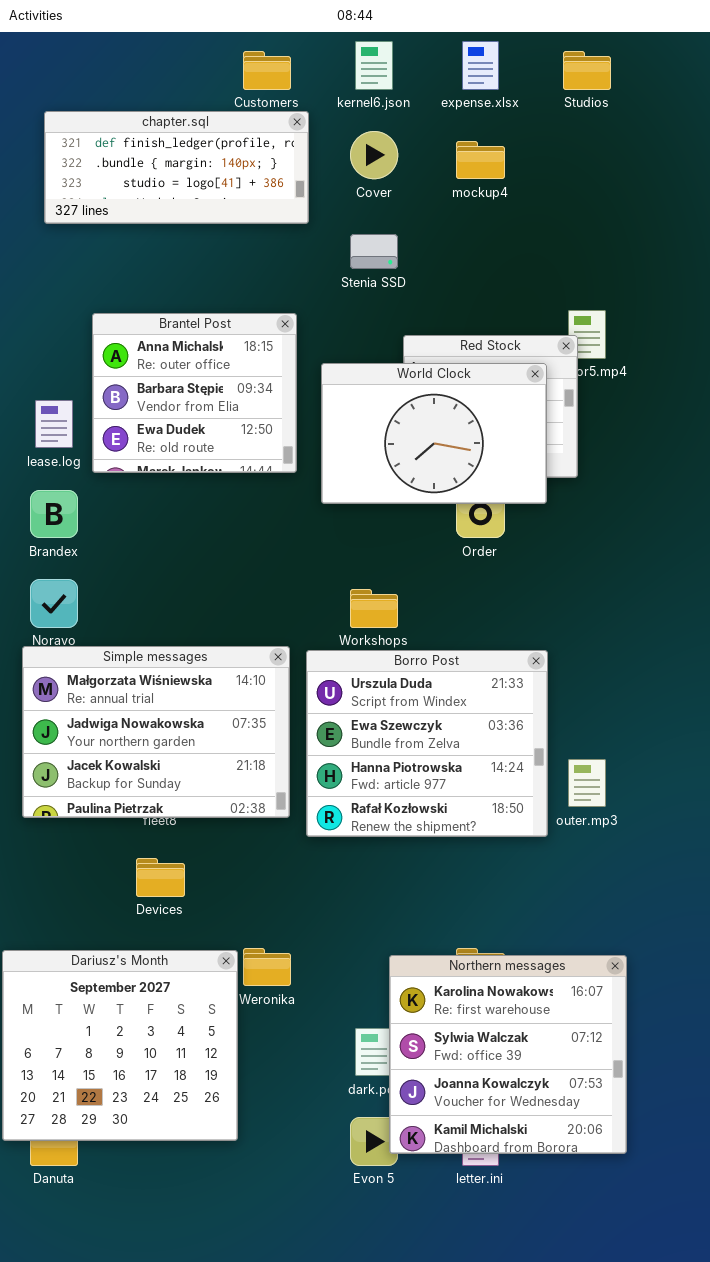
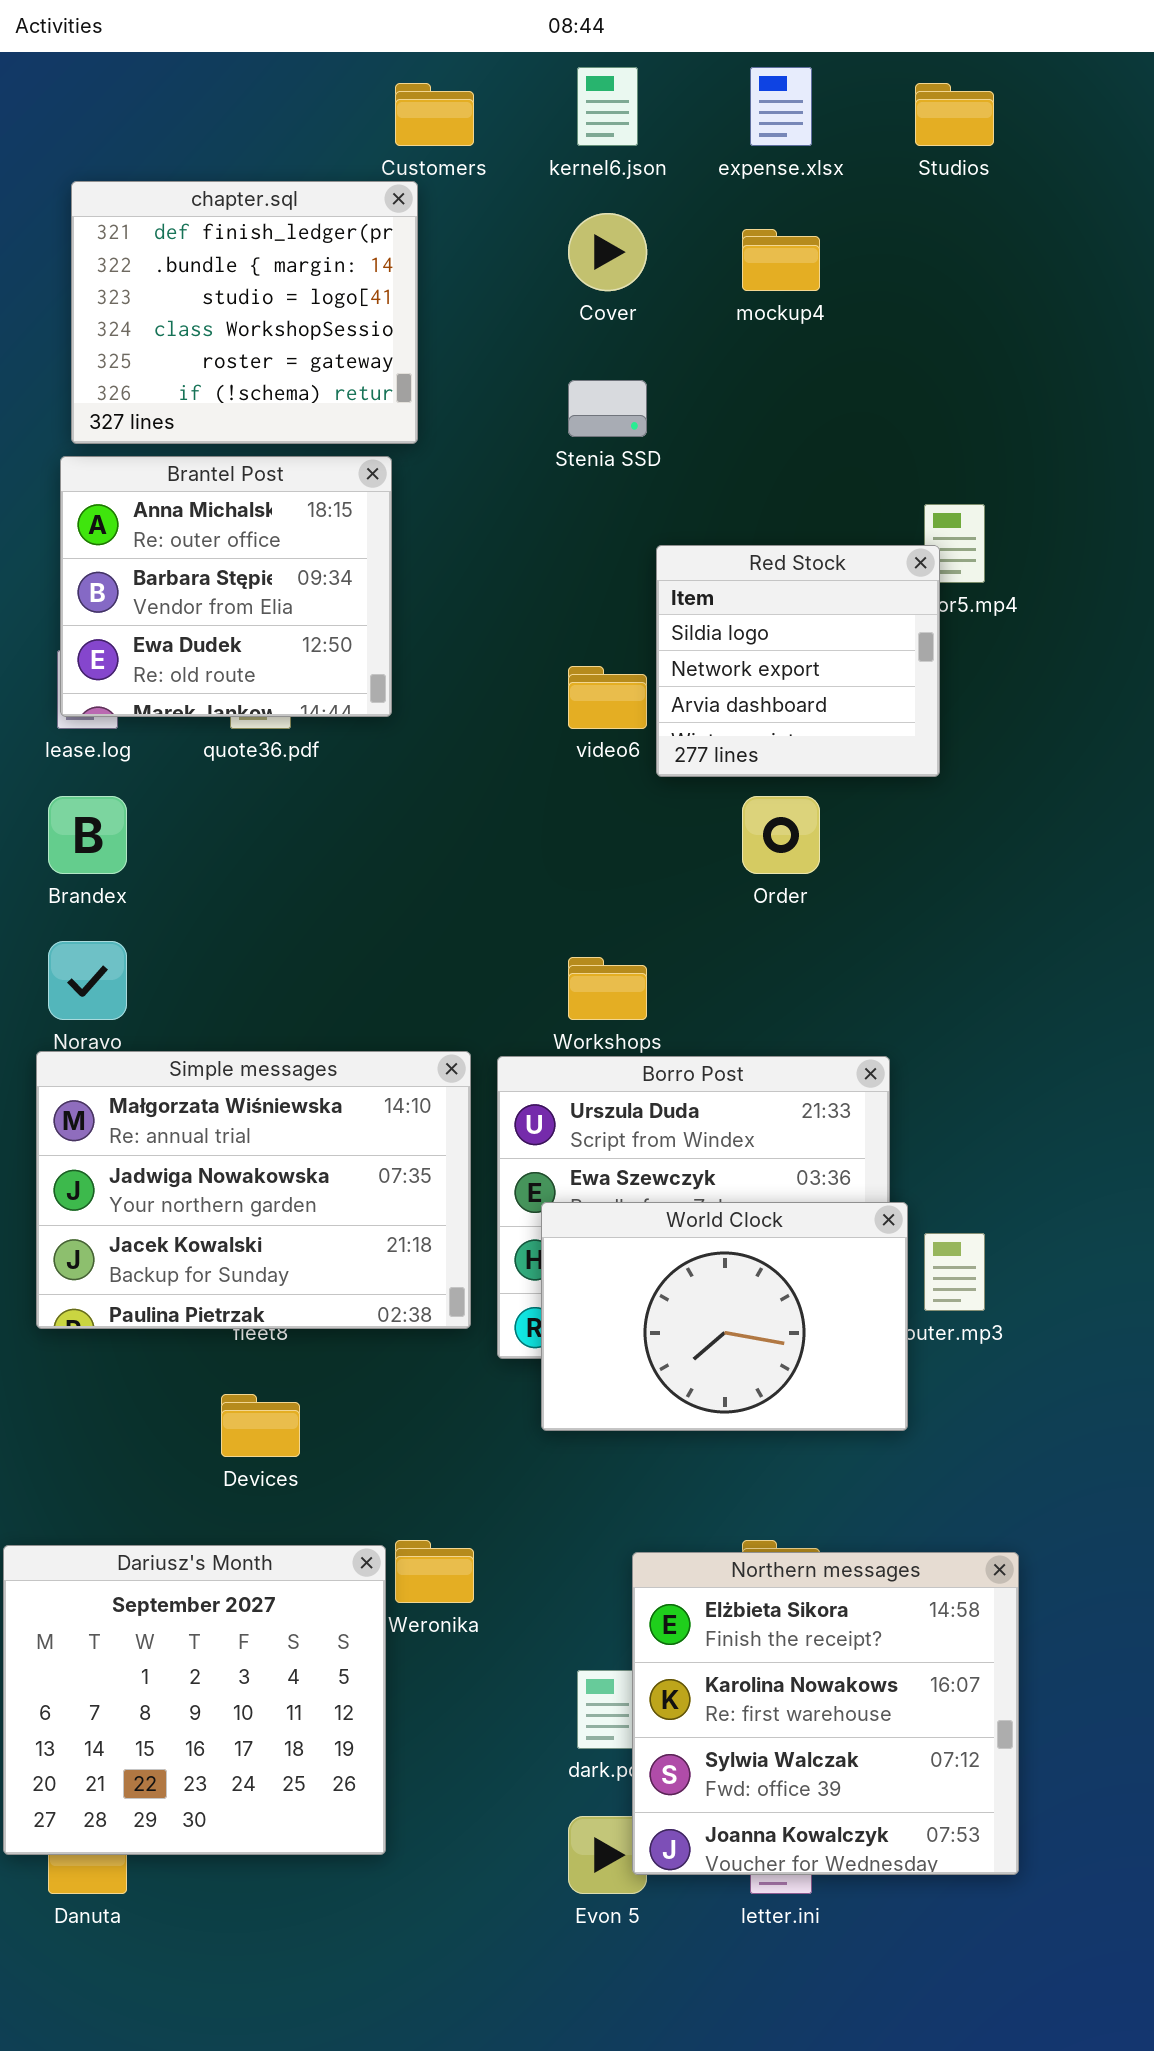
chapter.sql: [44,111,309,224] -> [71,181,418,444], resized
Brantel Post: [92,313,297,473] -> [60,456,392,717], moved
World Clock: [321,363,547,504] -> [541,1202,908,1431], moved
Northern messages: [389,955,627,1154] -> [632,1552,1019,1875], scrolled up 1 row

